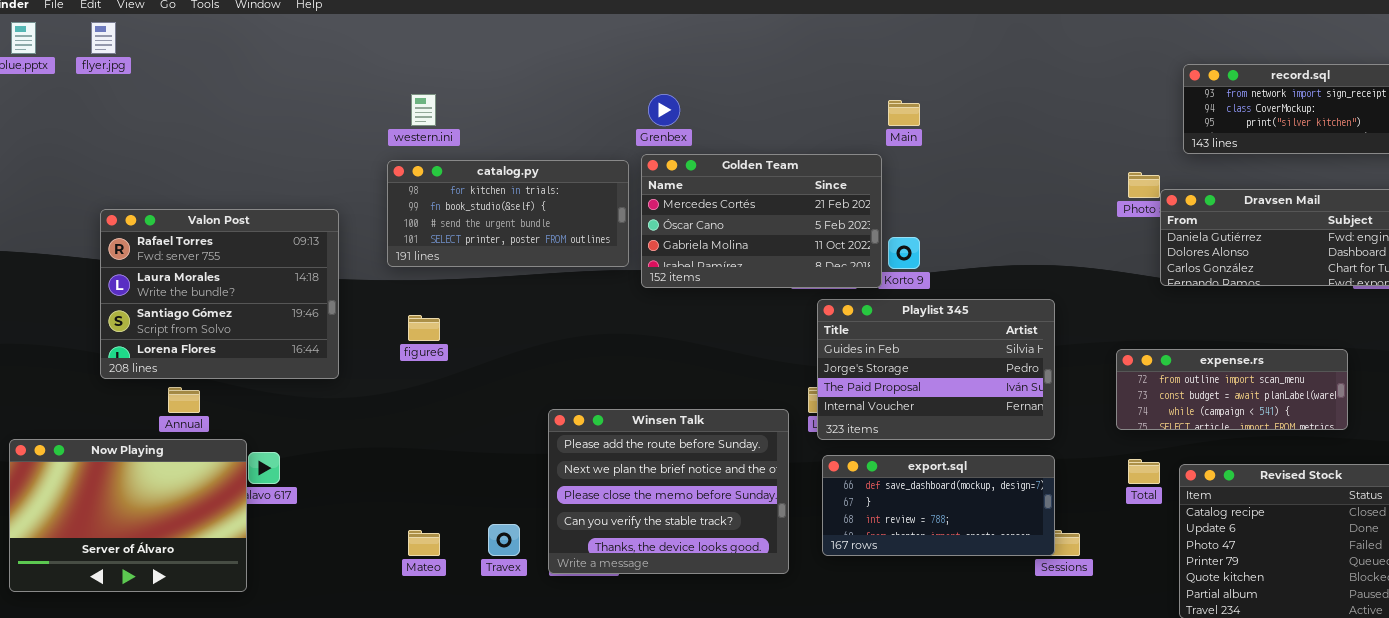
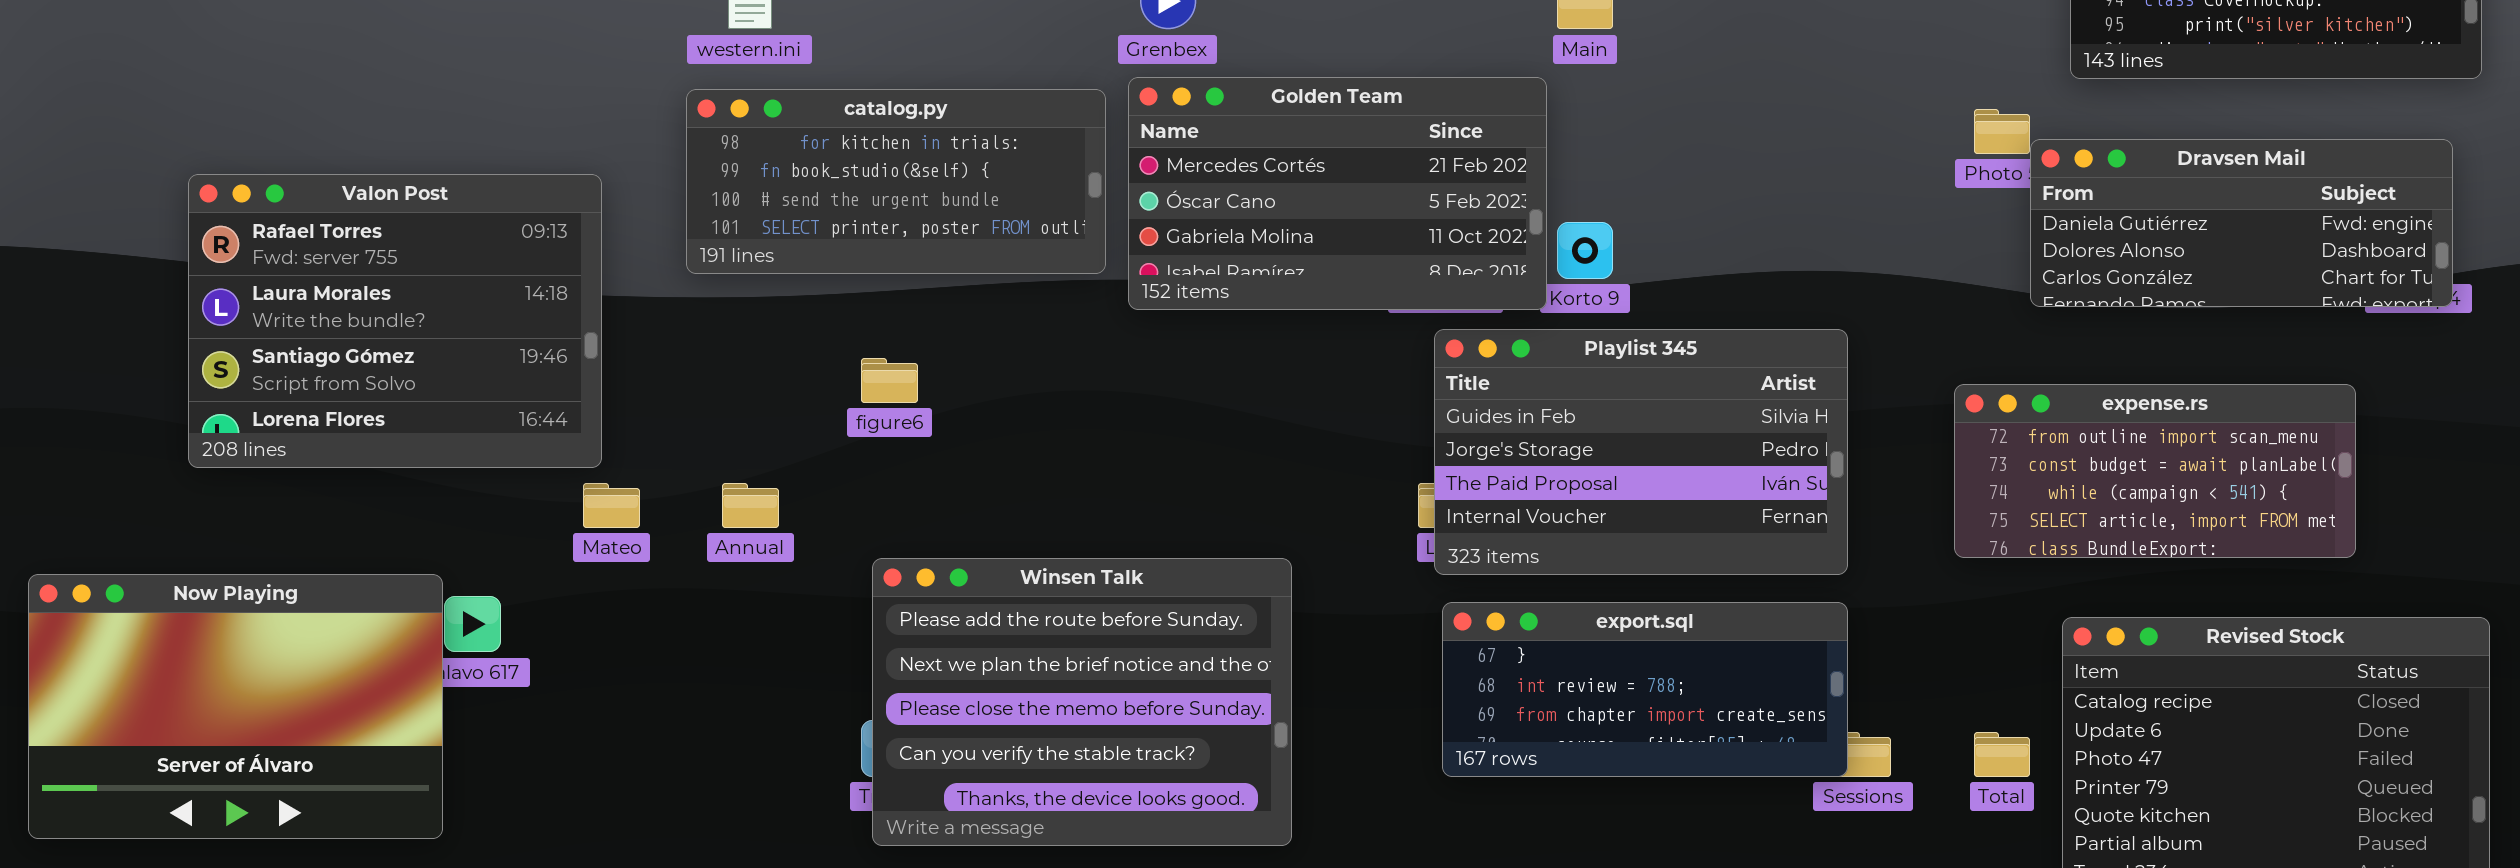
figure6: [408,315,440,341] -> [861,358,918,403], moved
expense.rs: [1116,349,1348,430] -> [1954,384,2356,558], resized
Annual: [168,387,200,413] -> [722,483,779,528], moved
Winsen Talk: [548,409,789,574] -> [872,558,1292,846], moved
export.sql: [822,455,1055,556] -> [1442,602,1848,777], scrolled down 1 row
Total: [1128,459,1160,484] -> [1974,732,2030,777], moved
Mateo: [408,530,440,556] -> [583,483,640,528], moved

